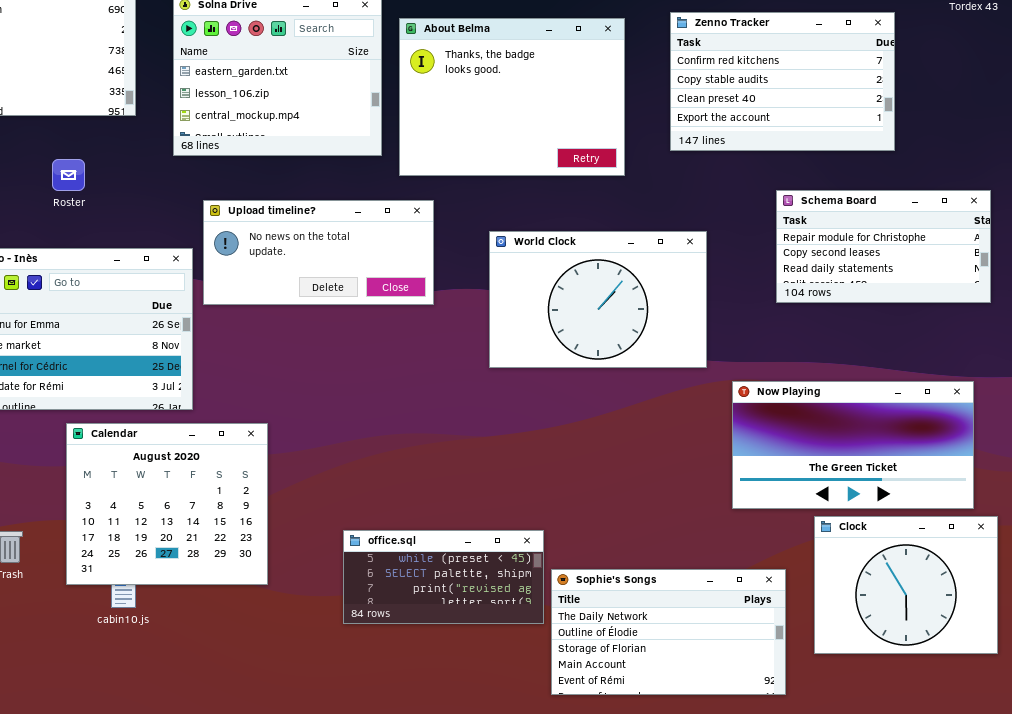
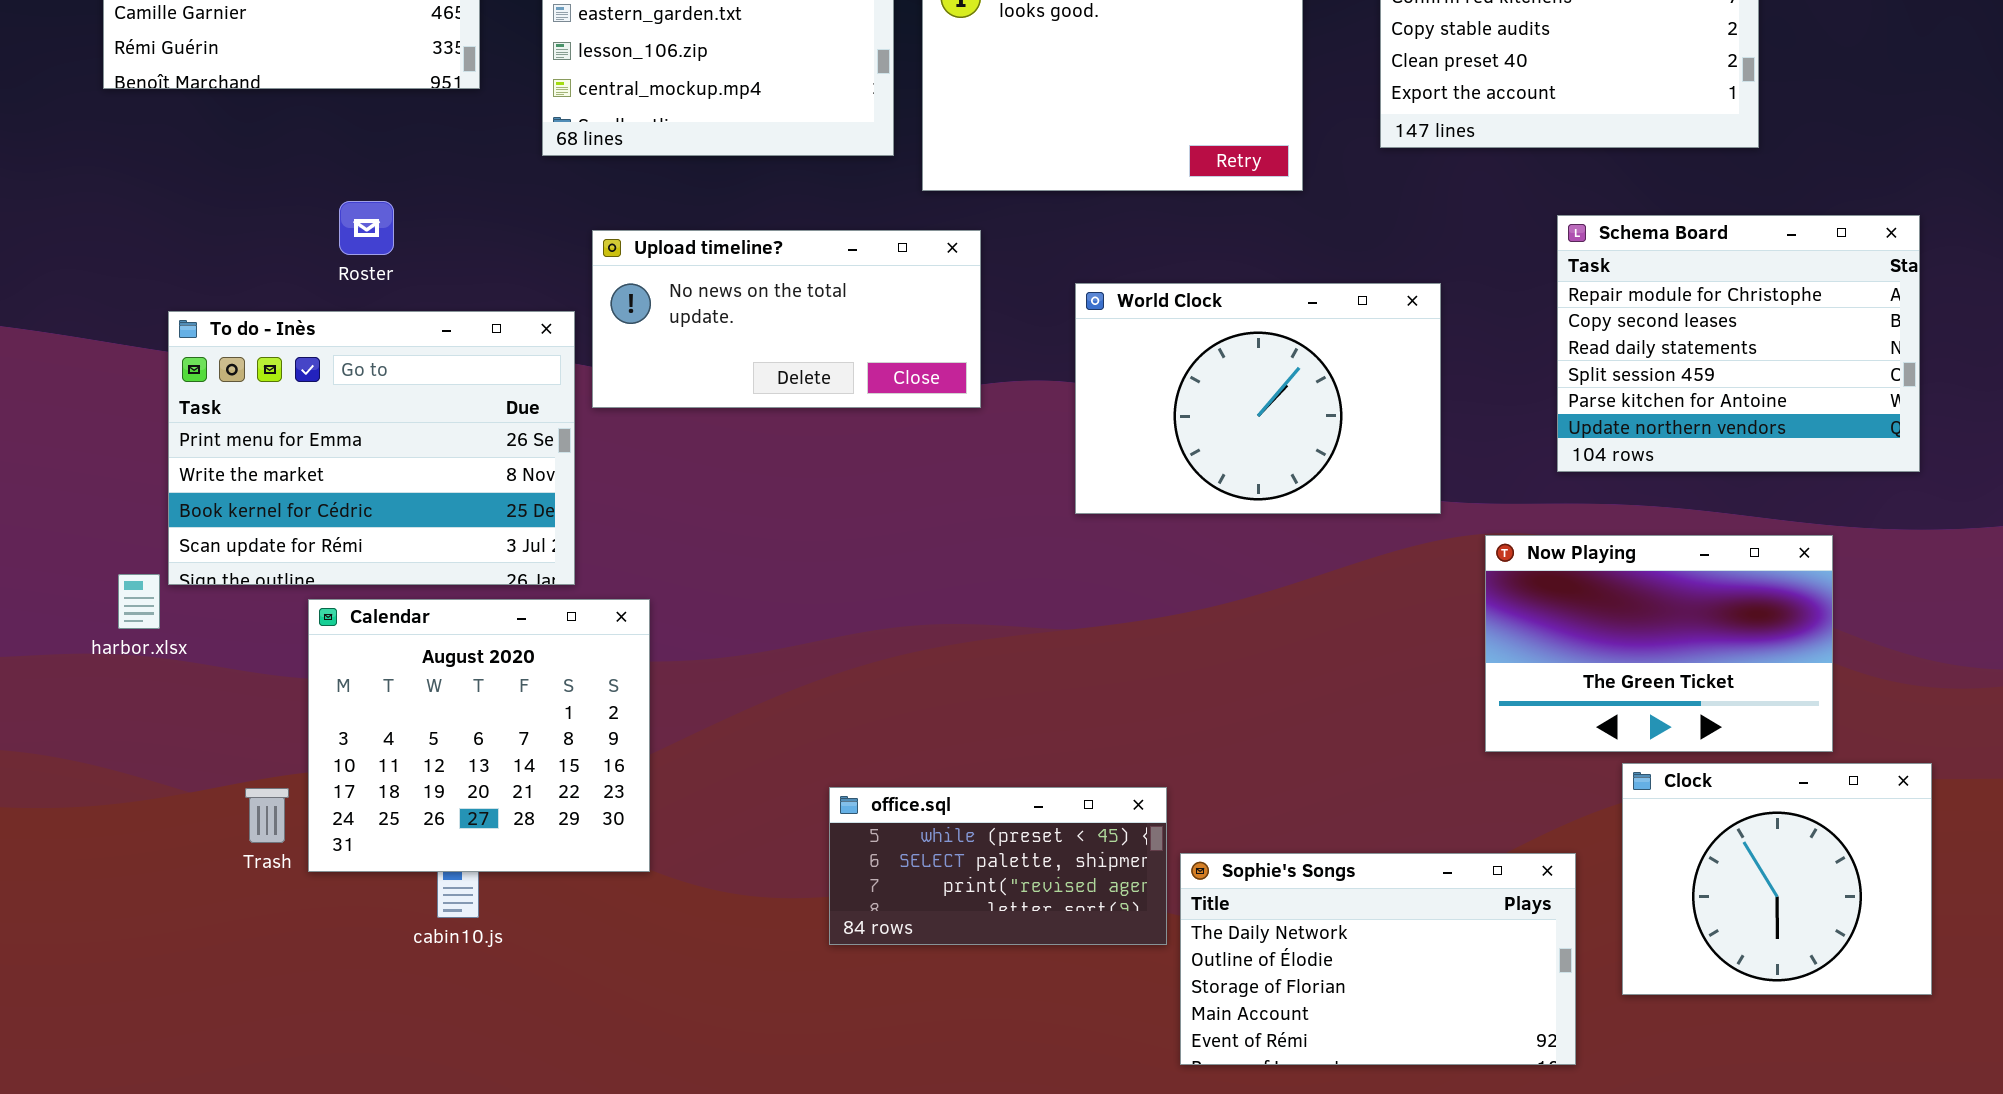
Roster: [52,159,85,191] -> [339,201,394,255], moved
Schema Board: [776,190,991,303] -> [1557,215,1920,472], resized
Now Playing: [732,381,974,509] -> [1485,535,1833,752], resized
Calendar: [66,423,268,585] -> [308,599,650,872], moved

